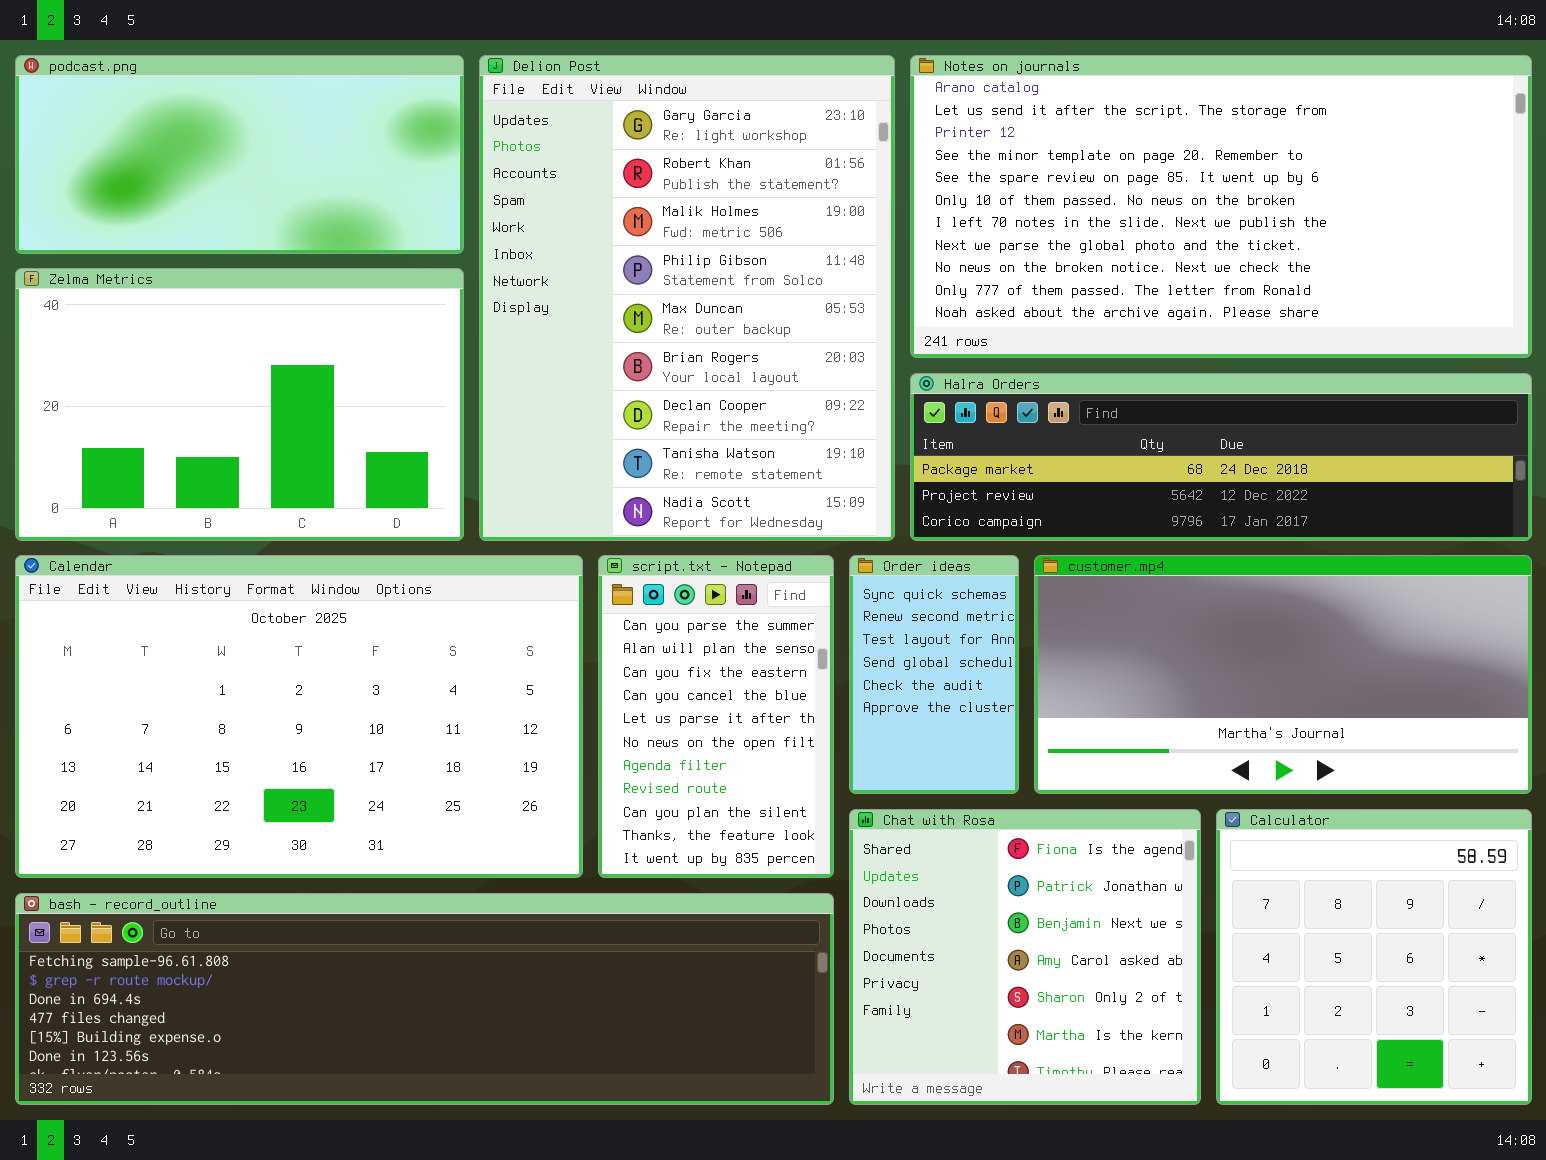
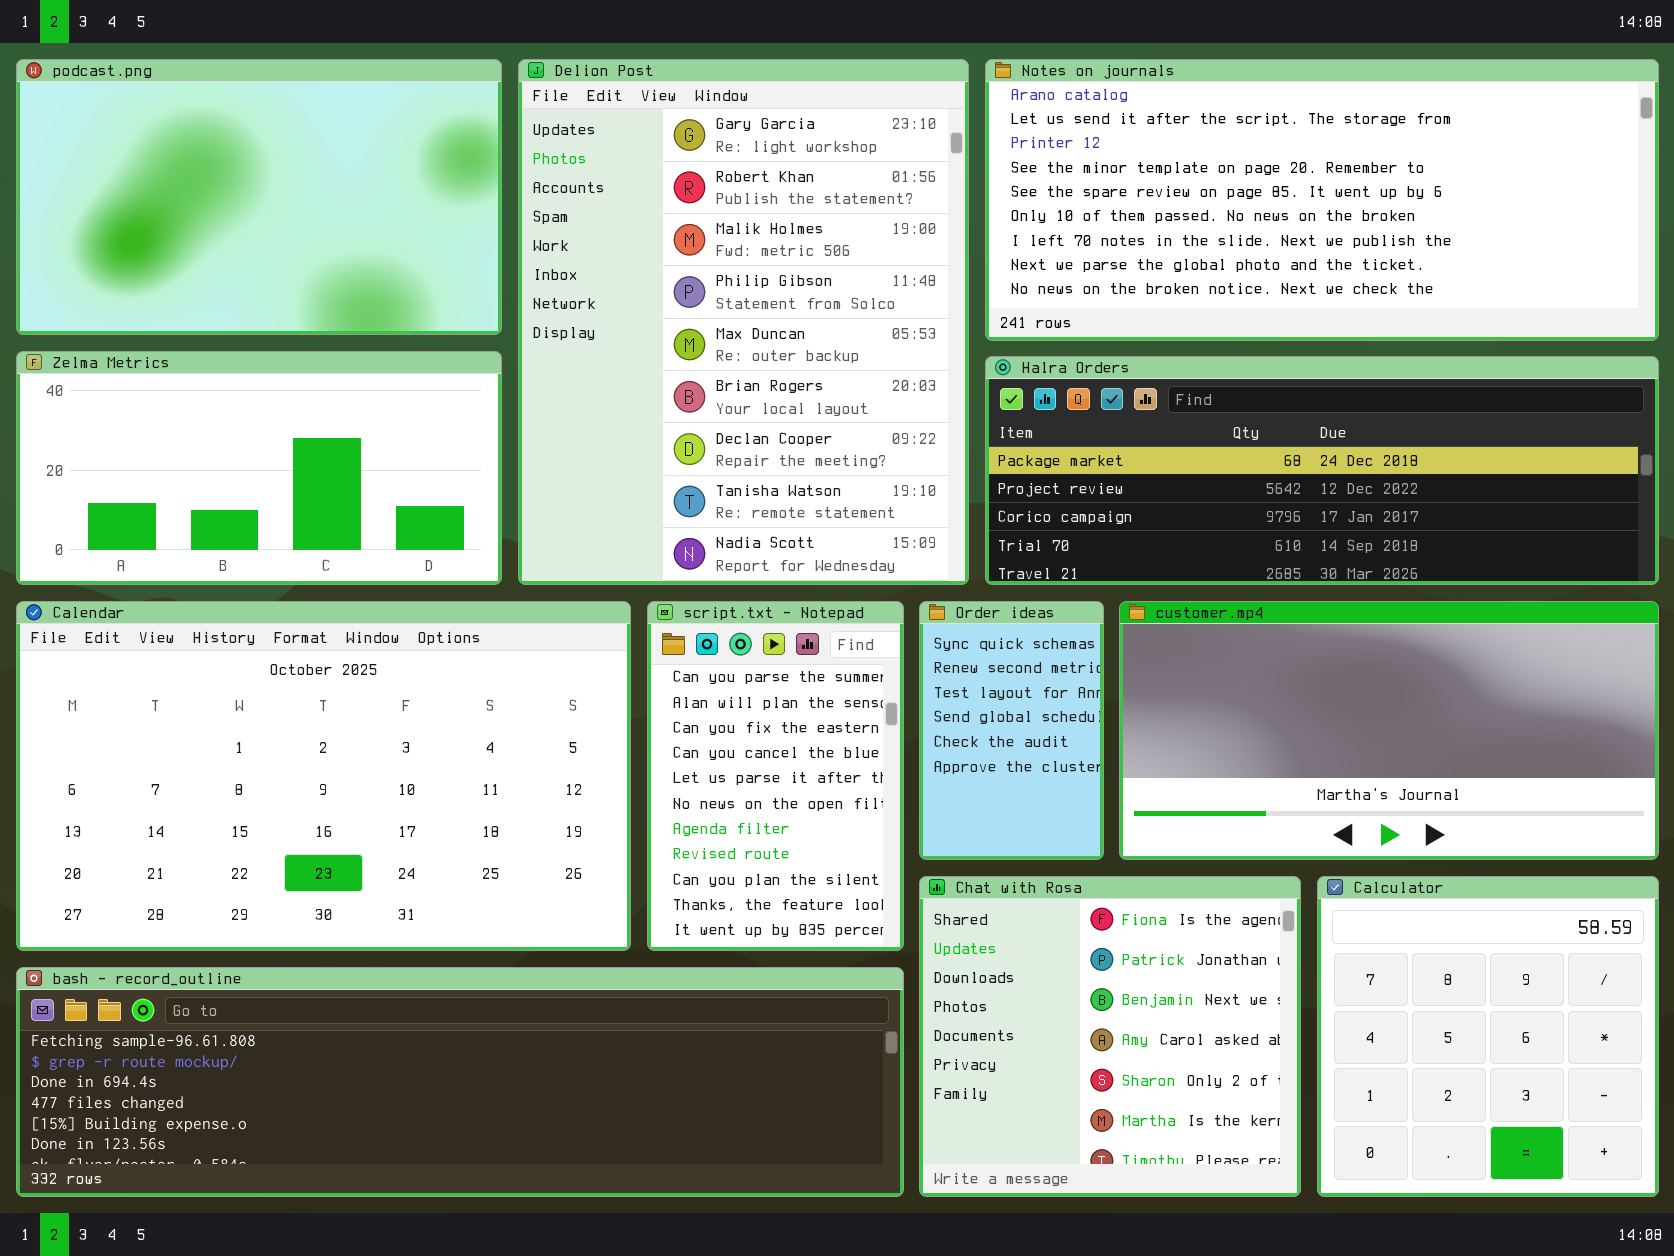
podcast.png: [15,55,464,254] -> [16,59,502,335], resized
Notes on journals: [910,55,1532,358] -> [985,59,1659,341], resized
Zelma Metrics: [15,268,464,541] -> [16,351,502,585], resized
Halra Orders: [910,373,1532,541] -> [985,356,1659,585], resized

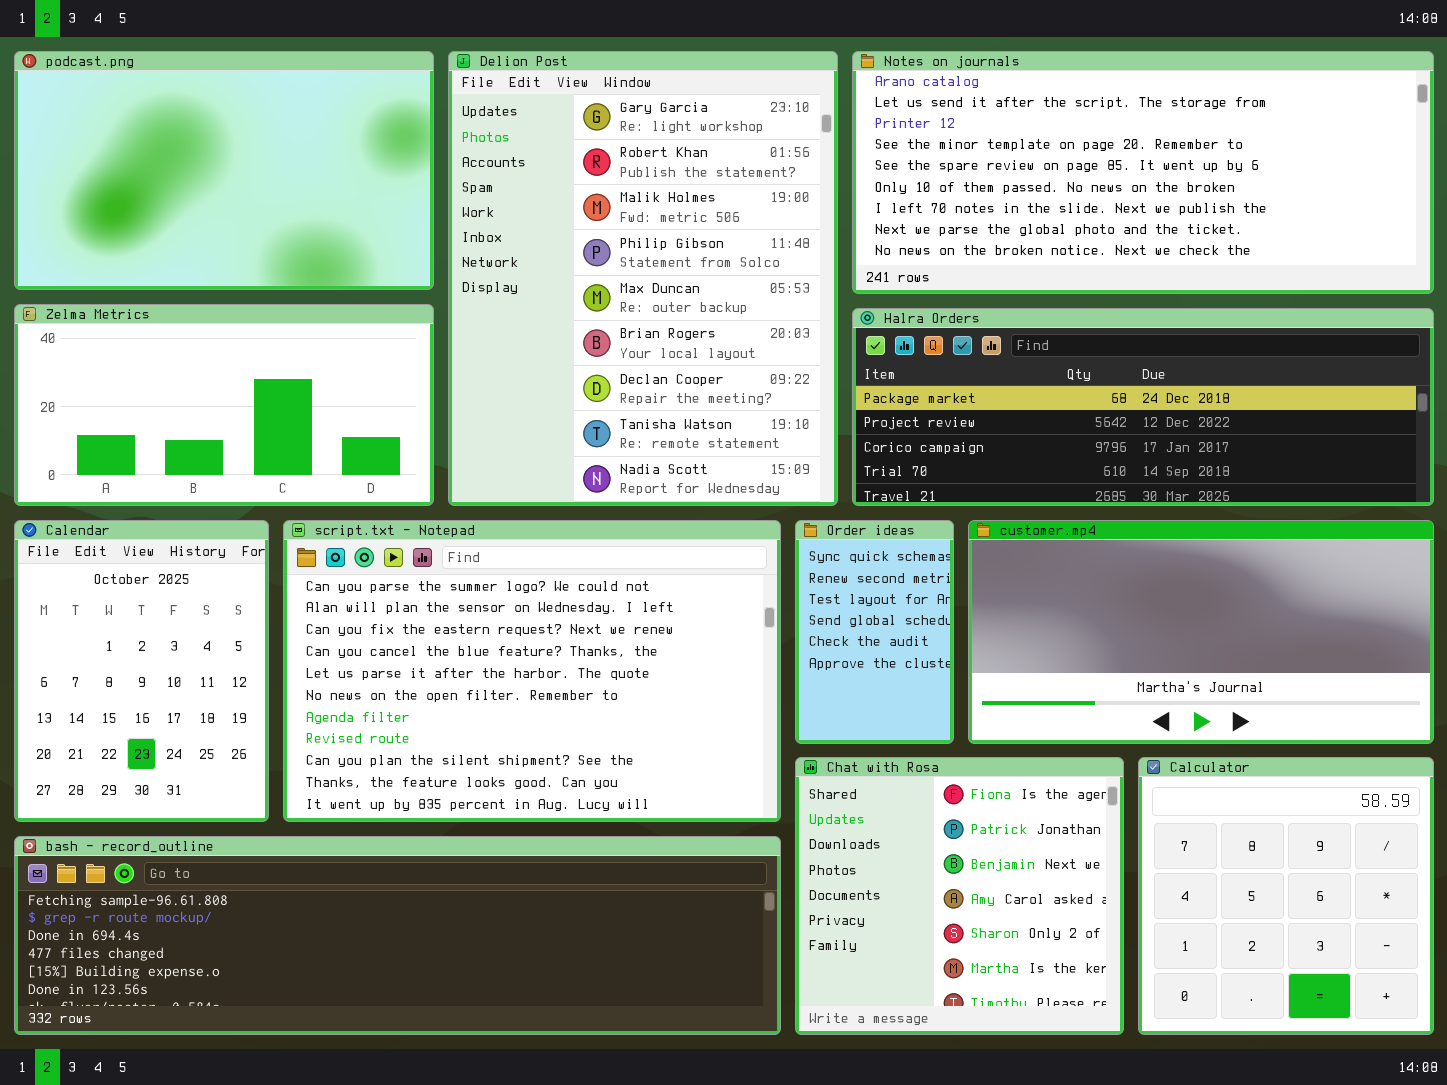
Calendar: [16,601,631,951] -> [14,520,269,822], resized
script.txt - Notepad: [647,601,904,951] -> [283,520,781,822], resized

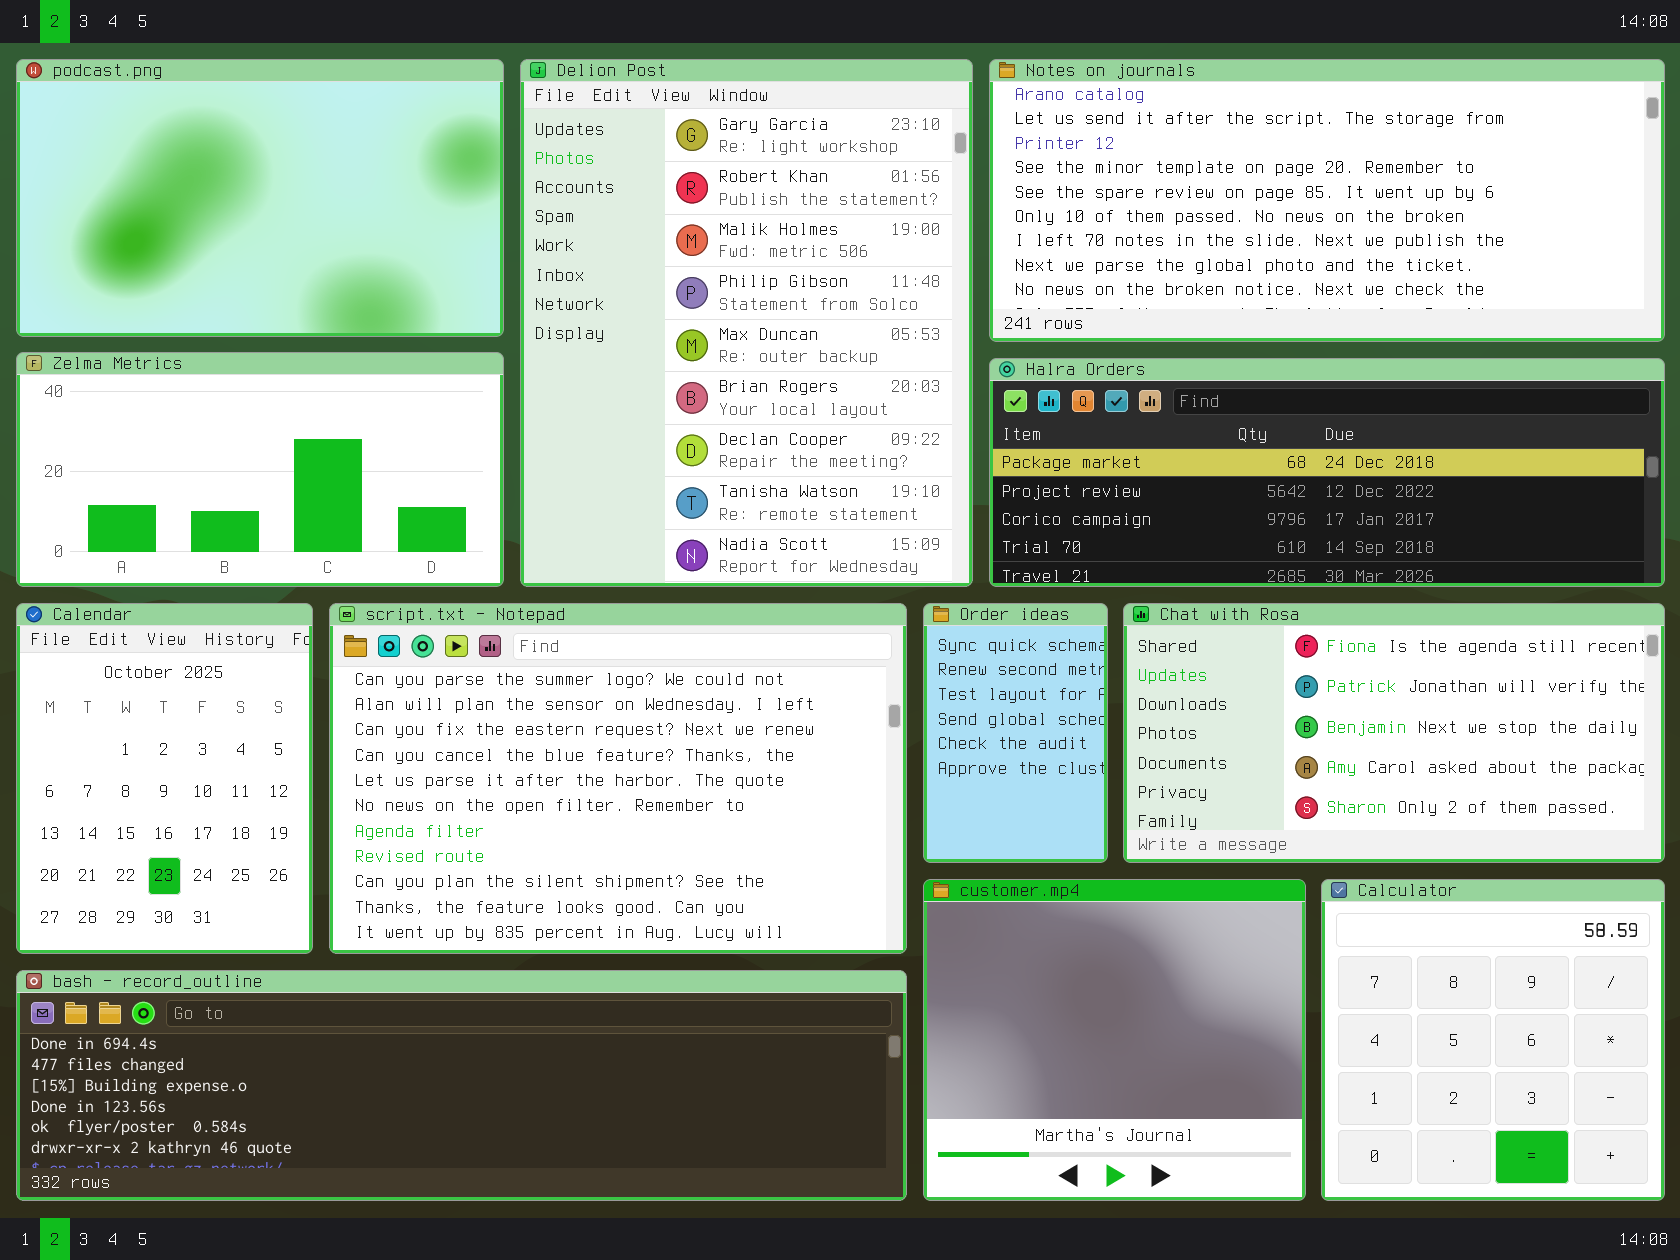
customer.mp4: [968,520,1434,744] -> [923,879,1306,1201], moved, resized
Chat with Rosa: [795,757,1124,1035] -> [1123,603,1665,863], moved, resized
bash - record_outline: [14,836,781,1035] -> [16,970,907,1201], scrolled down 2 rows

